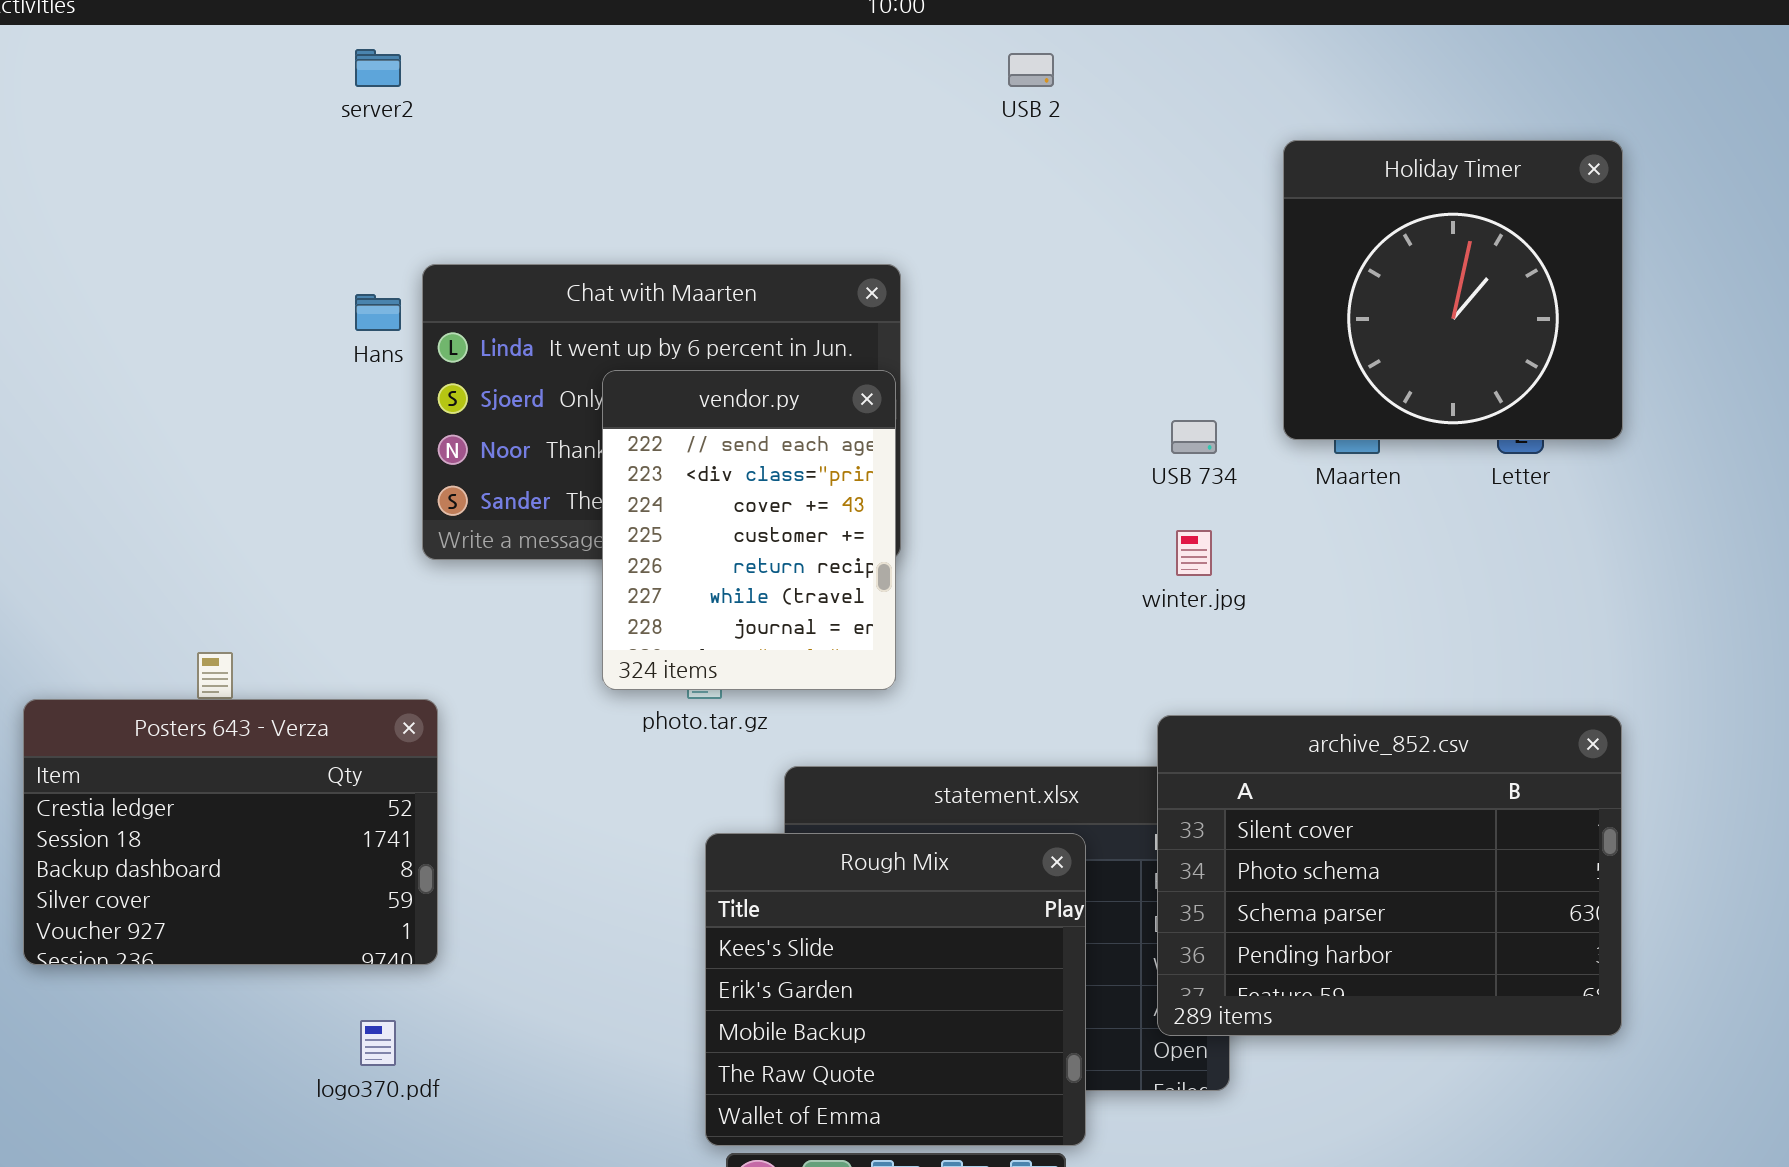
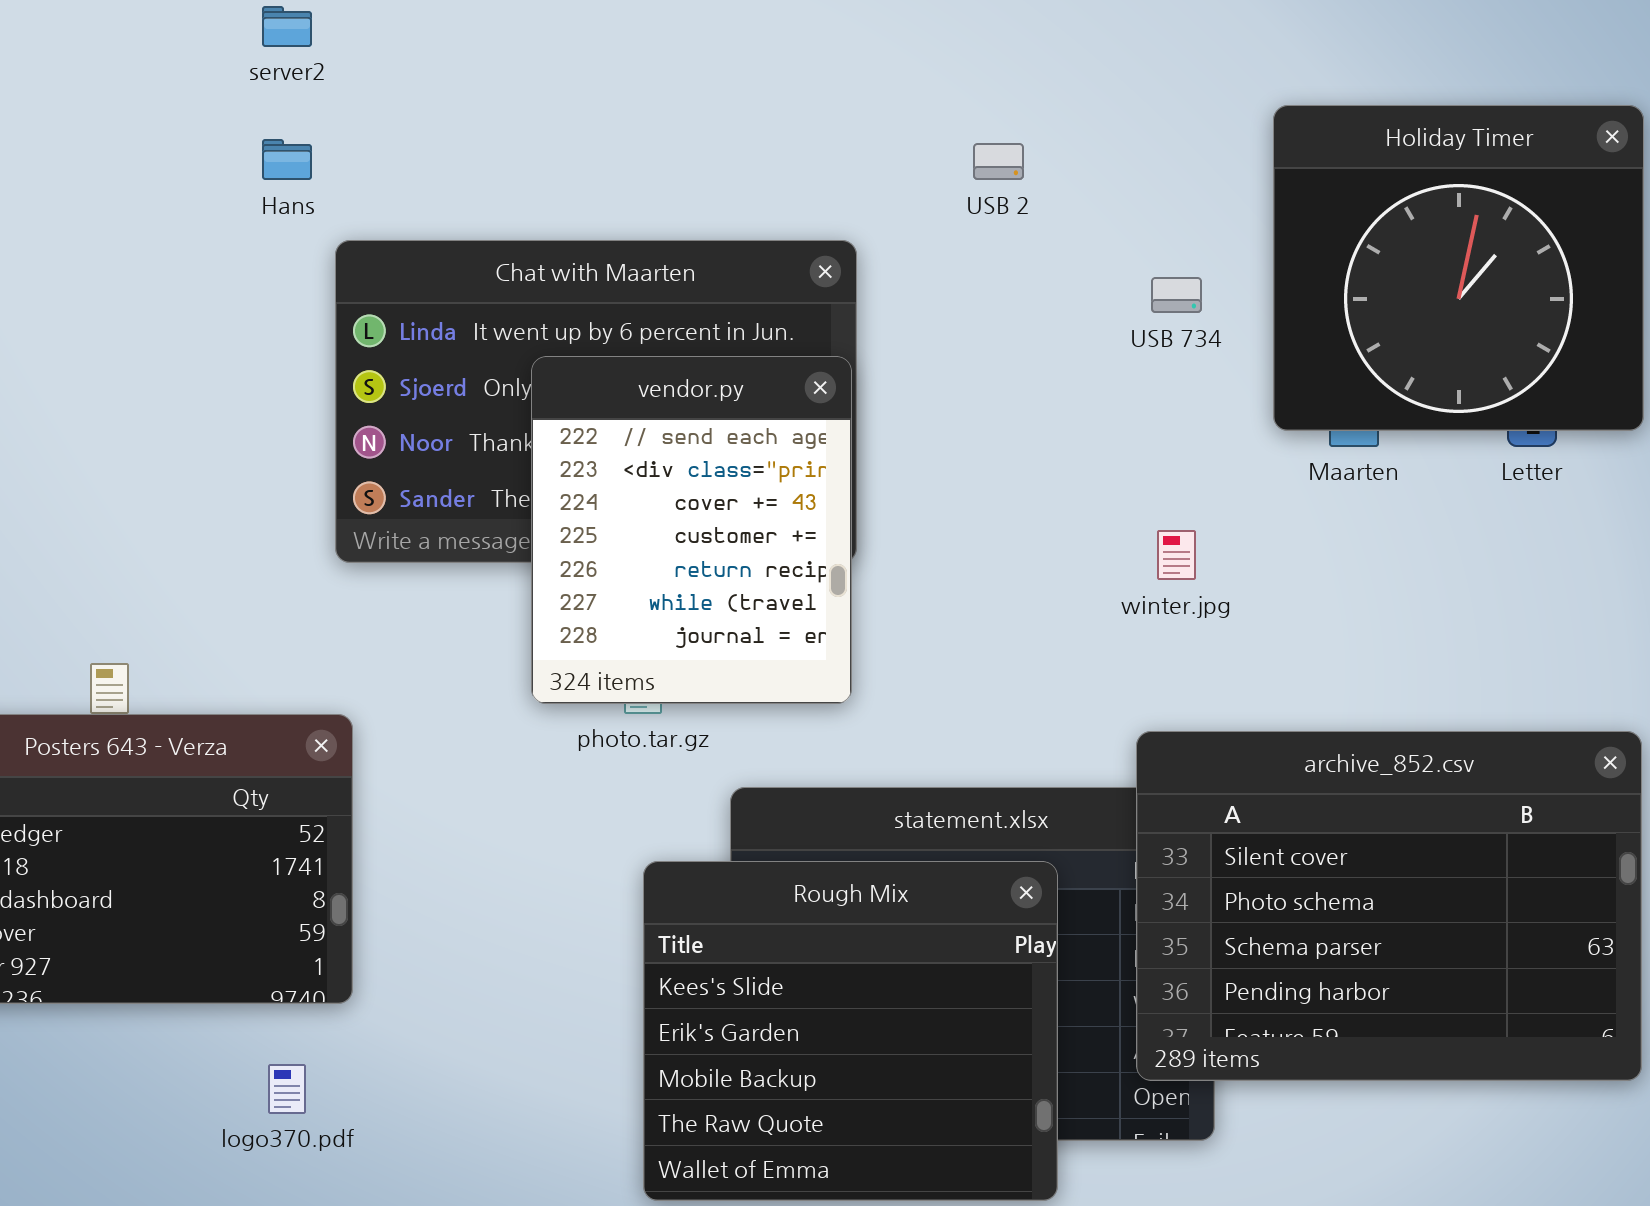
USB 2: [1008,53,1054,87] -> [973,143,1024,180], moved
Hans: [355,294,401,331] -> [262,139,312,180], moved
USB 734: [1171,420,1217,454] -> [1151,277,1202,313], moved

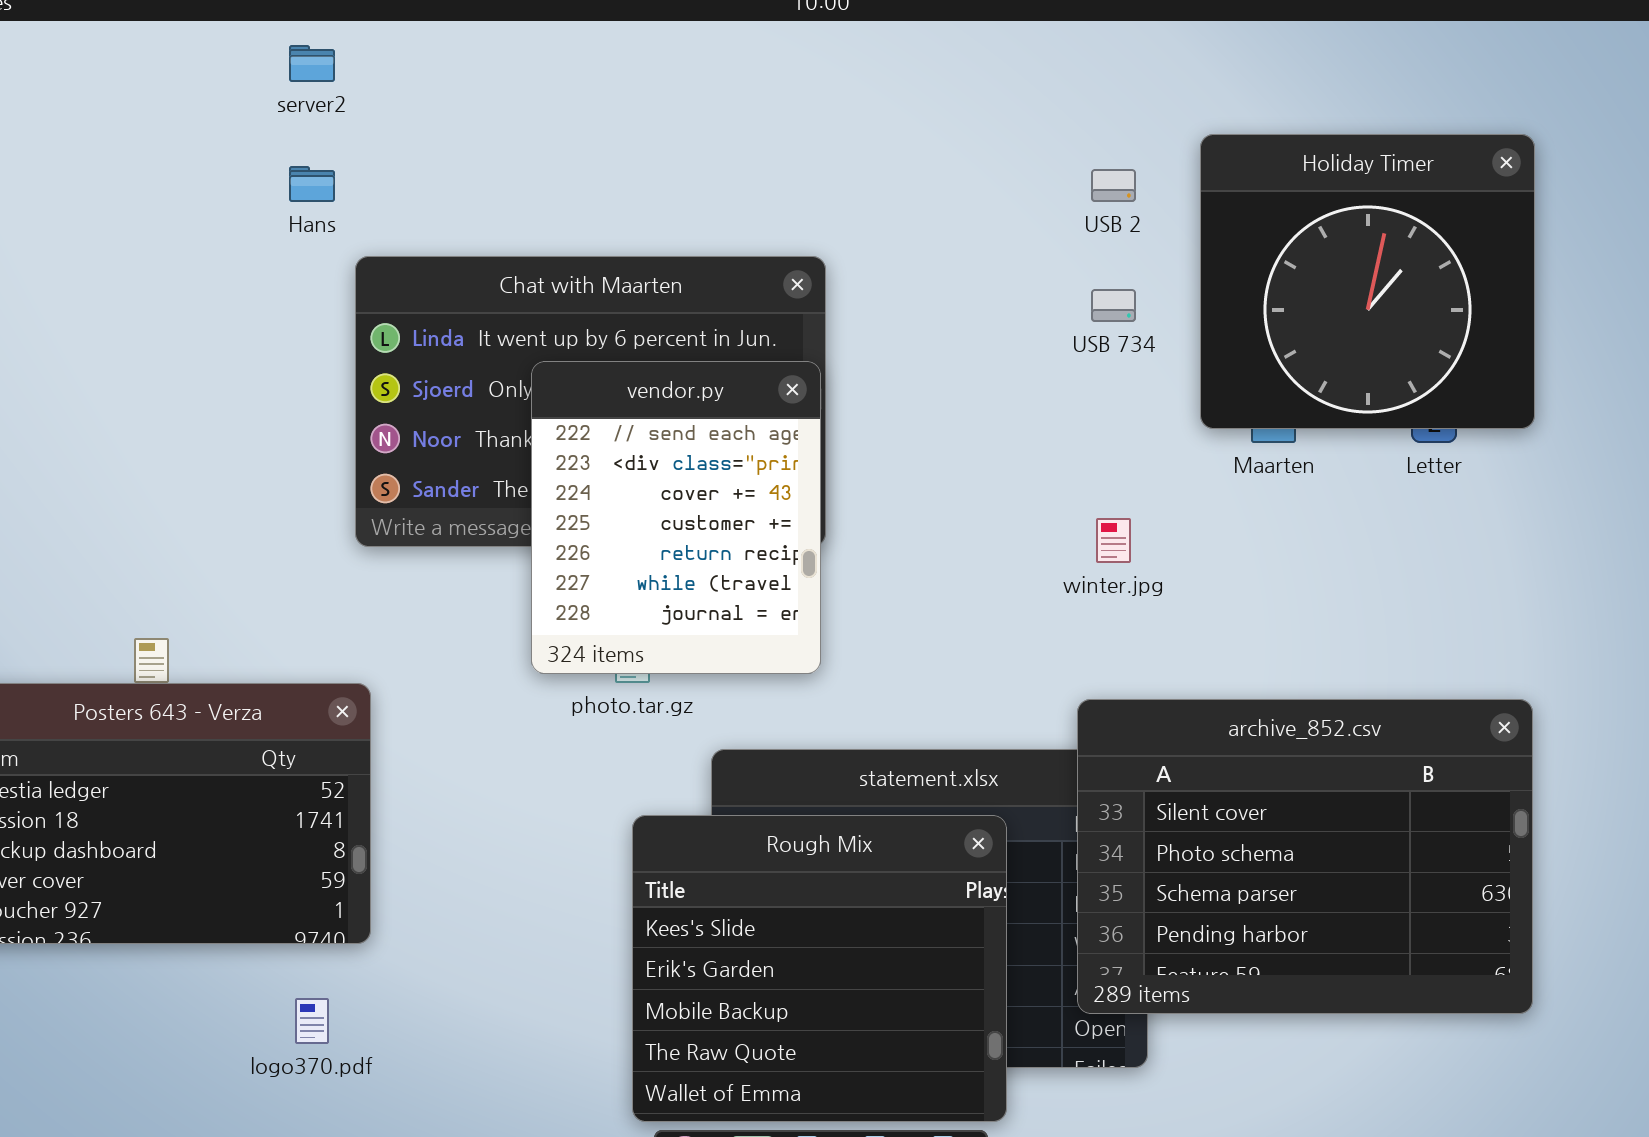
USB 2: [973,143,1024,180] -> [1091,169,1136,202], moved

